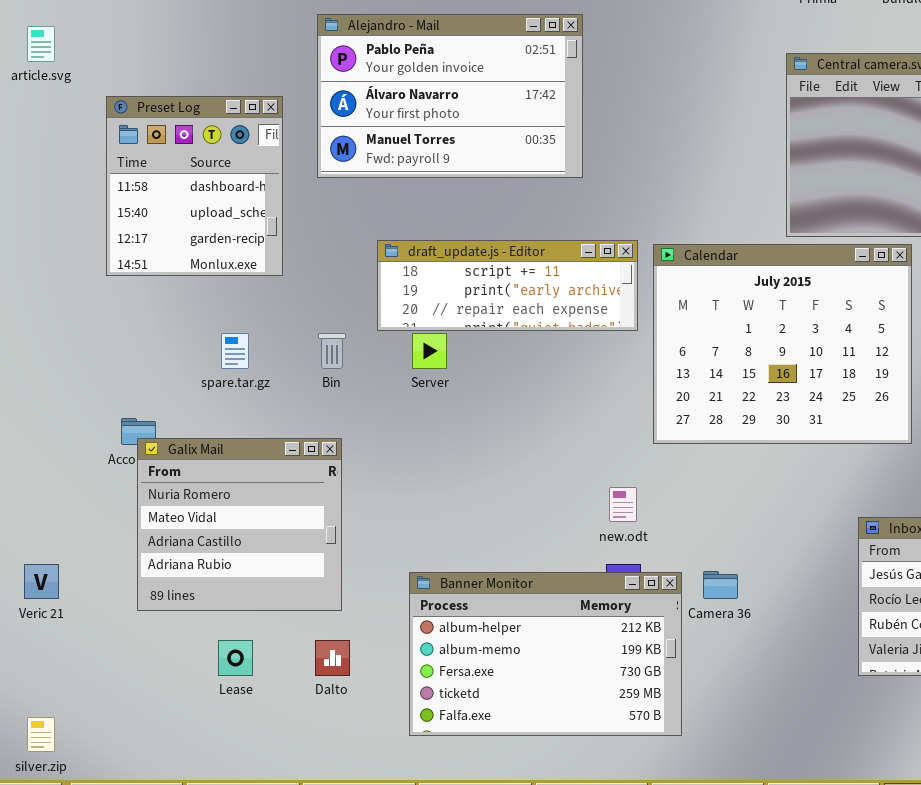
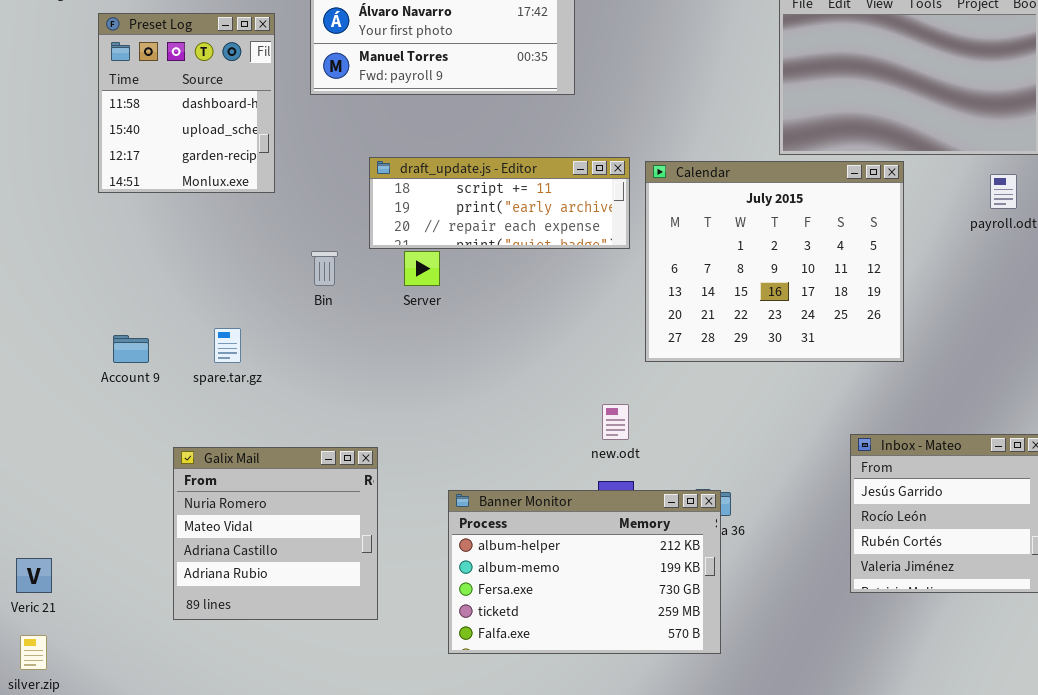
spare.tar.gz: [221,333,249,369] -> [214,328,241,363], moved
Galix Mail: [137,438,342,611] -> [173,447,378,620], moved
Veric 21: [24,564,59,599] -> [16,558,52,593], moved
Banner Monitor: [409,572,682,736] -> [448,490,721,654], moved

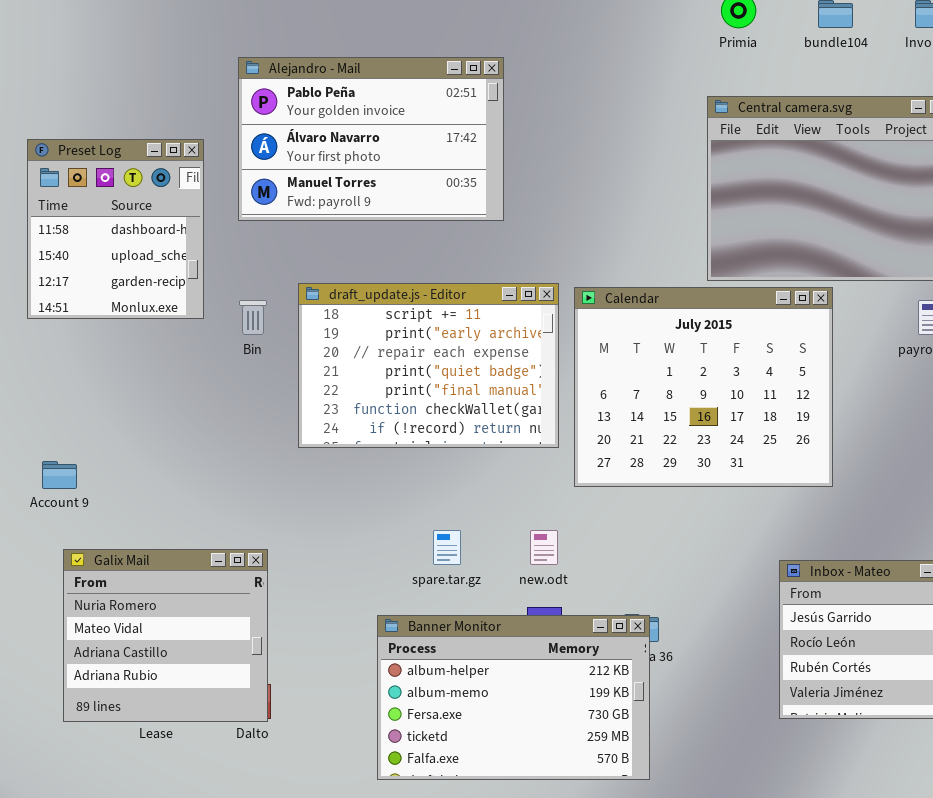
draft_update.js - Editor: [369,157,630,249] -> [298,283,559,448], resized
Bin: [311,251,338,286] -> [239,300,267,335], moved
spare.tar.gz: [214,328,241,363] -> [433,530,461,565], moved
Galix Mail: [173,447,378,620] -> [63,549,268,722], moved

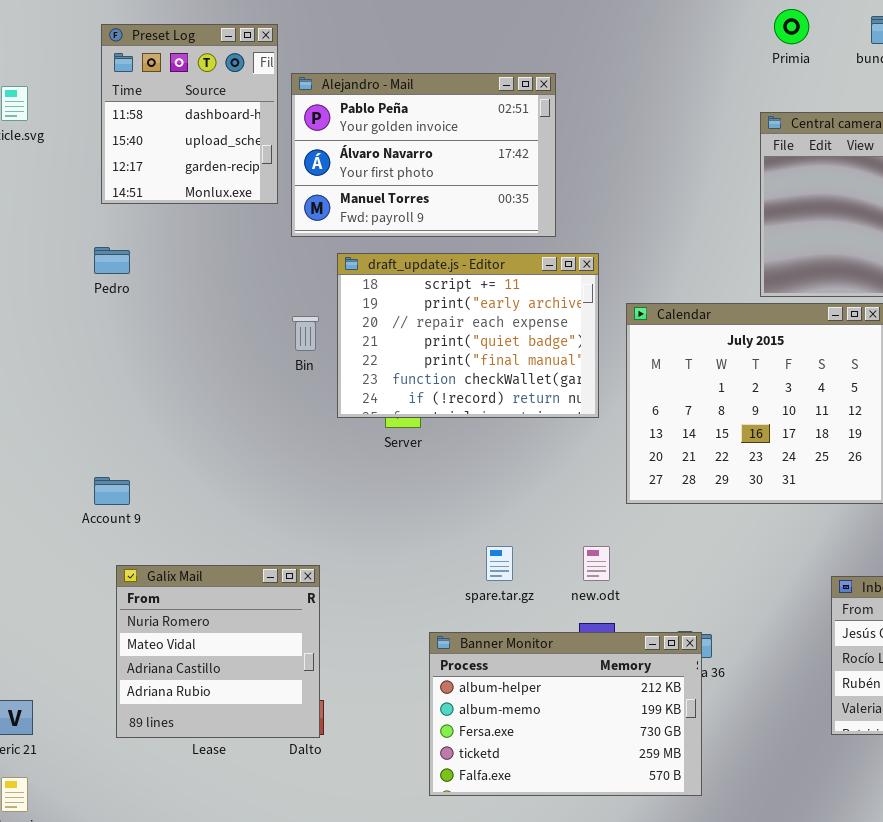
Preset Log: [27,139,204,319] -> [101,24,278,204], moved
draft_update.js - Editor: [298,283,559,448] -> [337,253,599,418], moved

